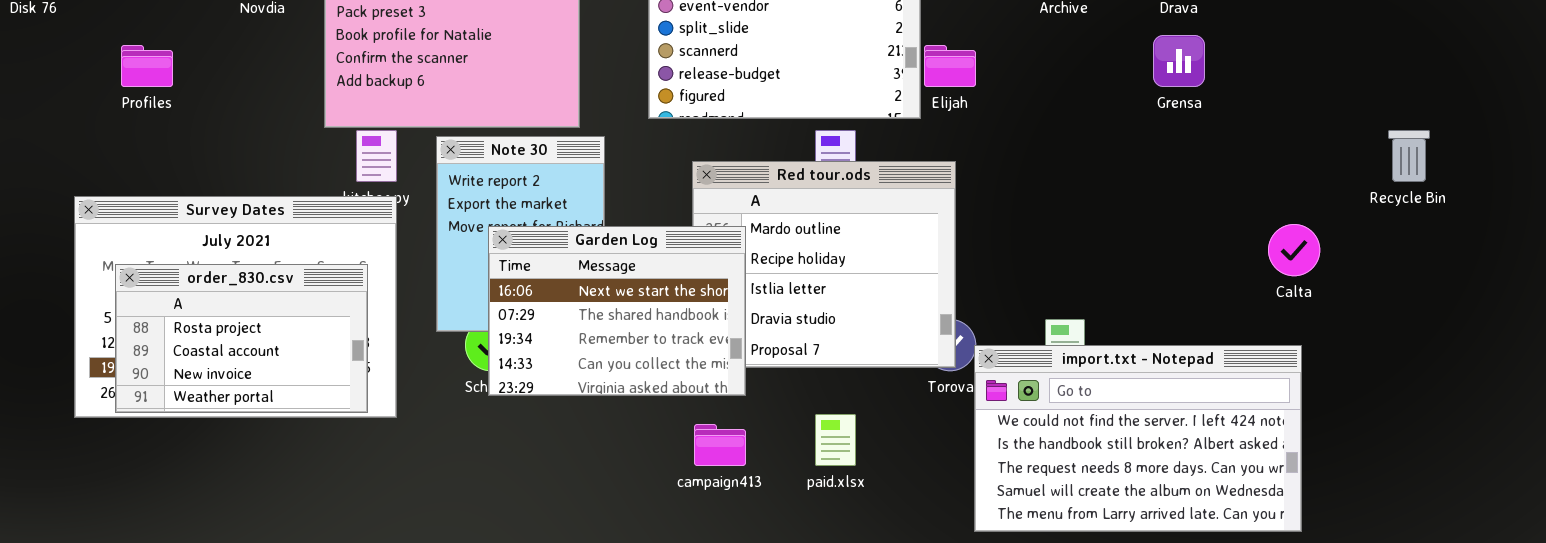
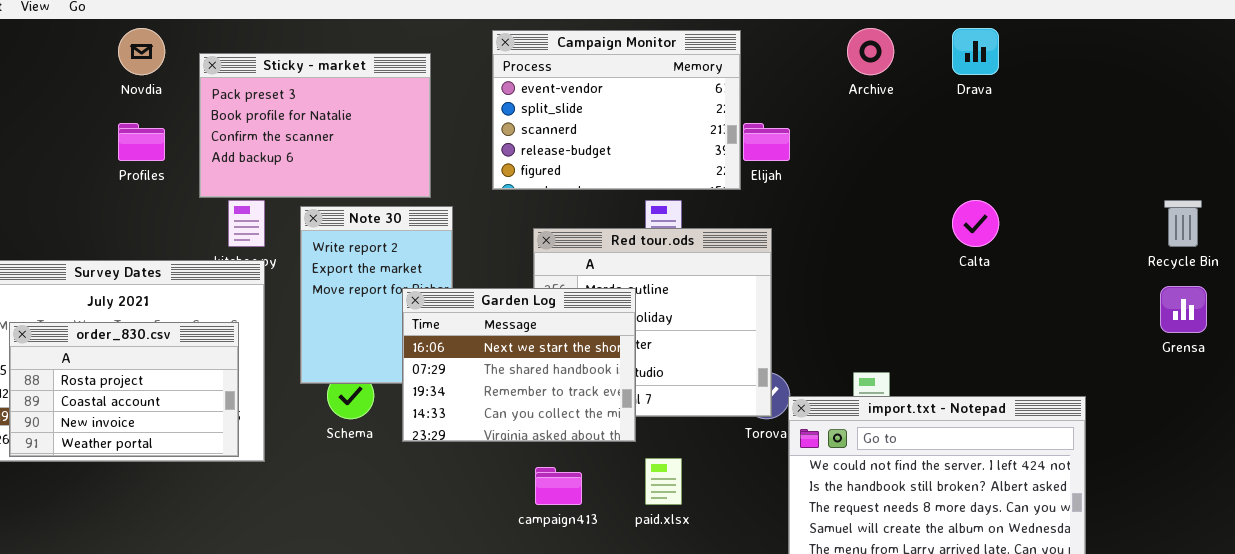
Grensa: [1153,35,1205,87] -> [1160,286,1207,333], moved
Profiles: [121,45,173,87] -> [118,123,165,161], moved
Calta: [1268,224,1320,276] -> [952,200,999,247], moved
Garden Log: [488,226,746,396] -> [402,288,636,442], moved

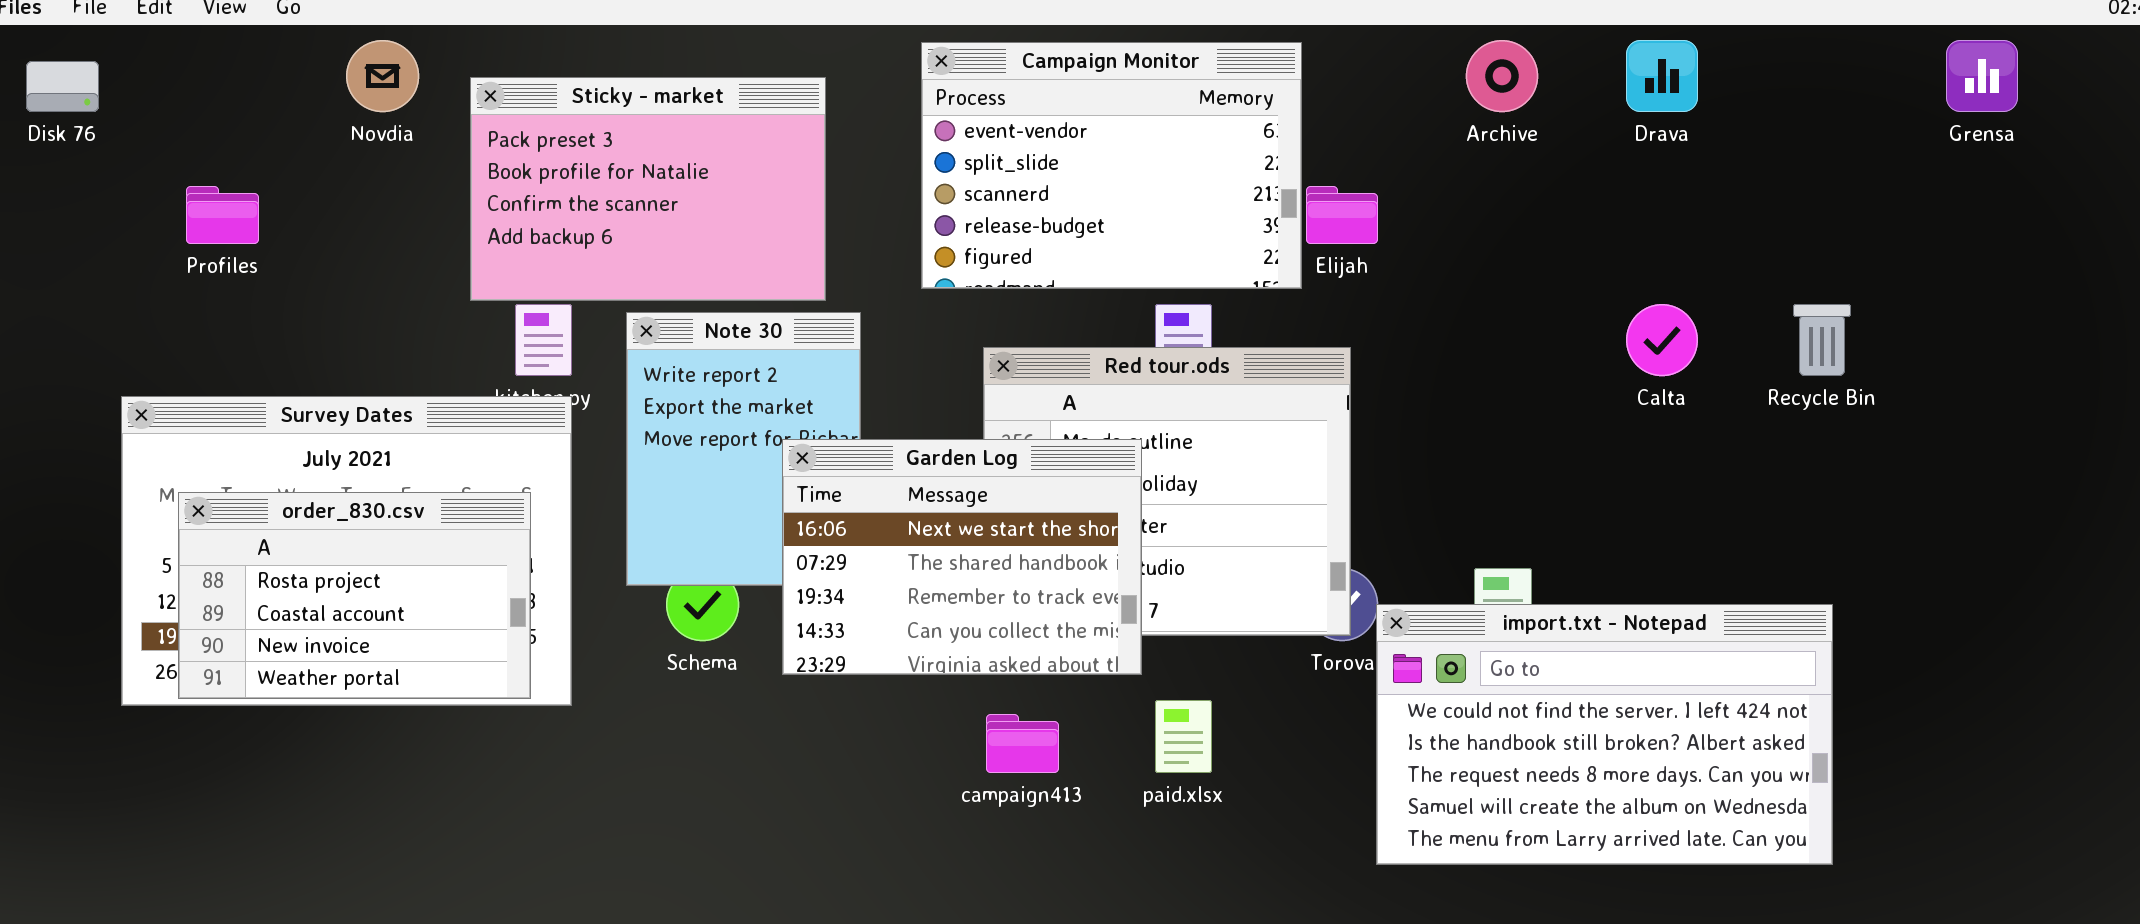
Profiles: [118,123,165,161] -> [186,186,259,244], moved
Recycle Bin: [1164,200,1202,247] -> [1793,304,1851,376], moved
Grensa: [1160,286,1207,333] -> [1946,40,2018,112], moved

